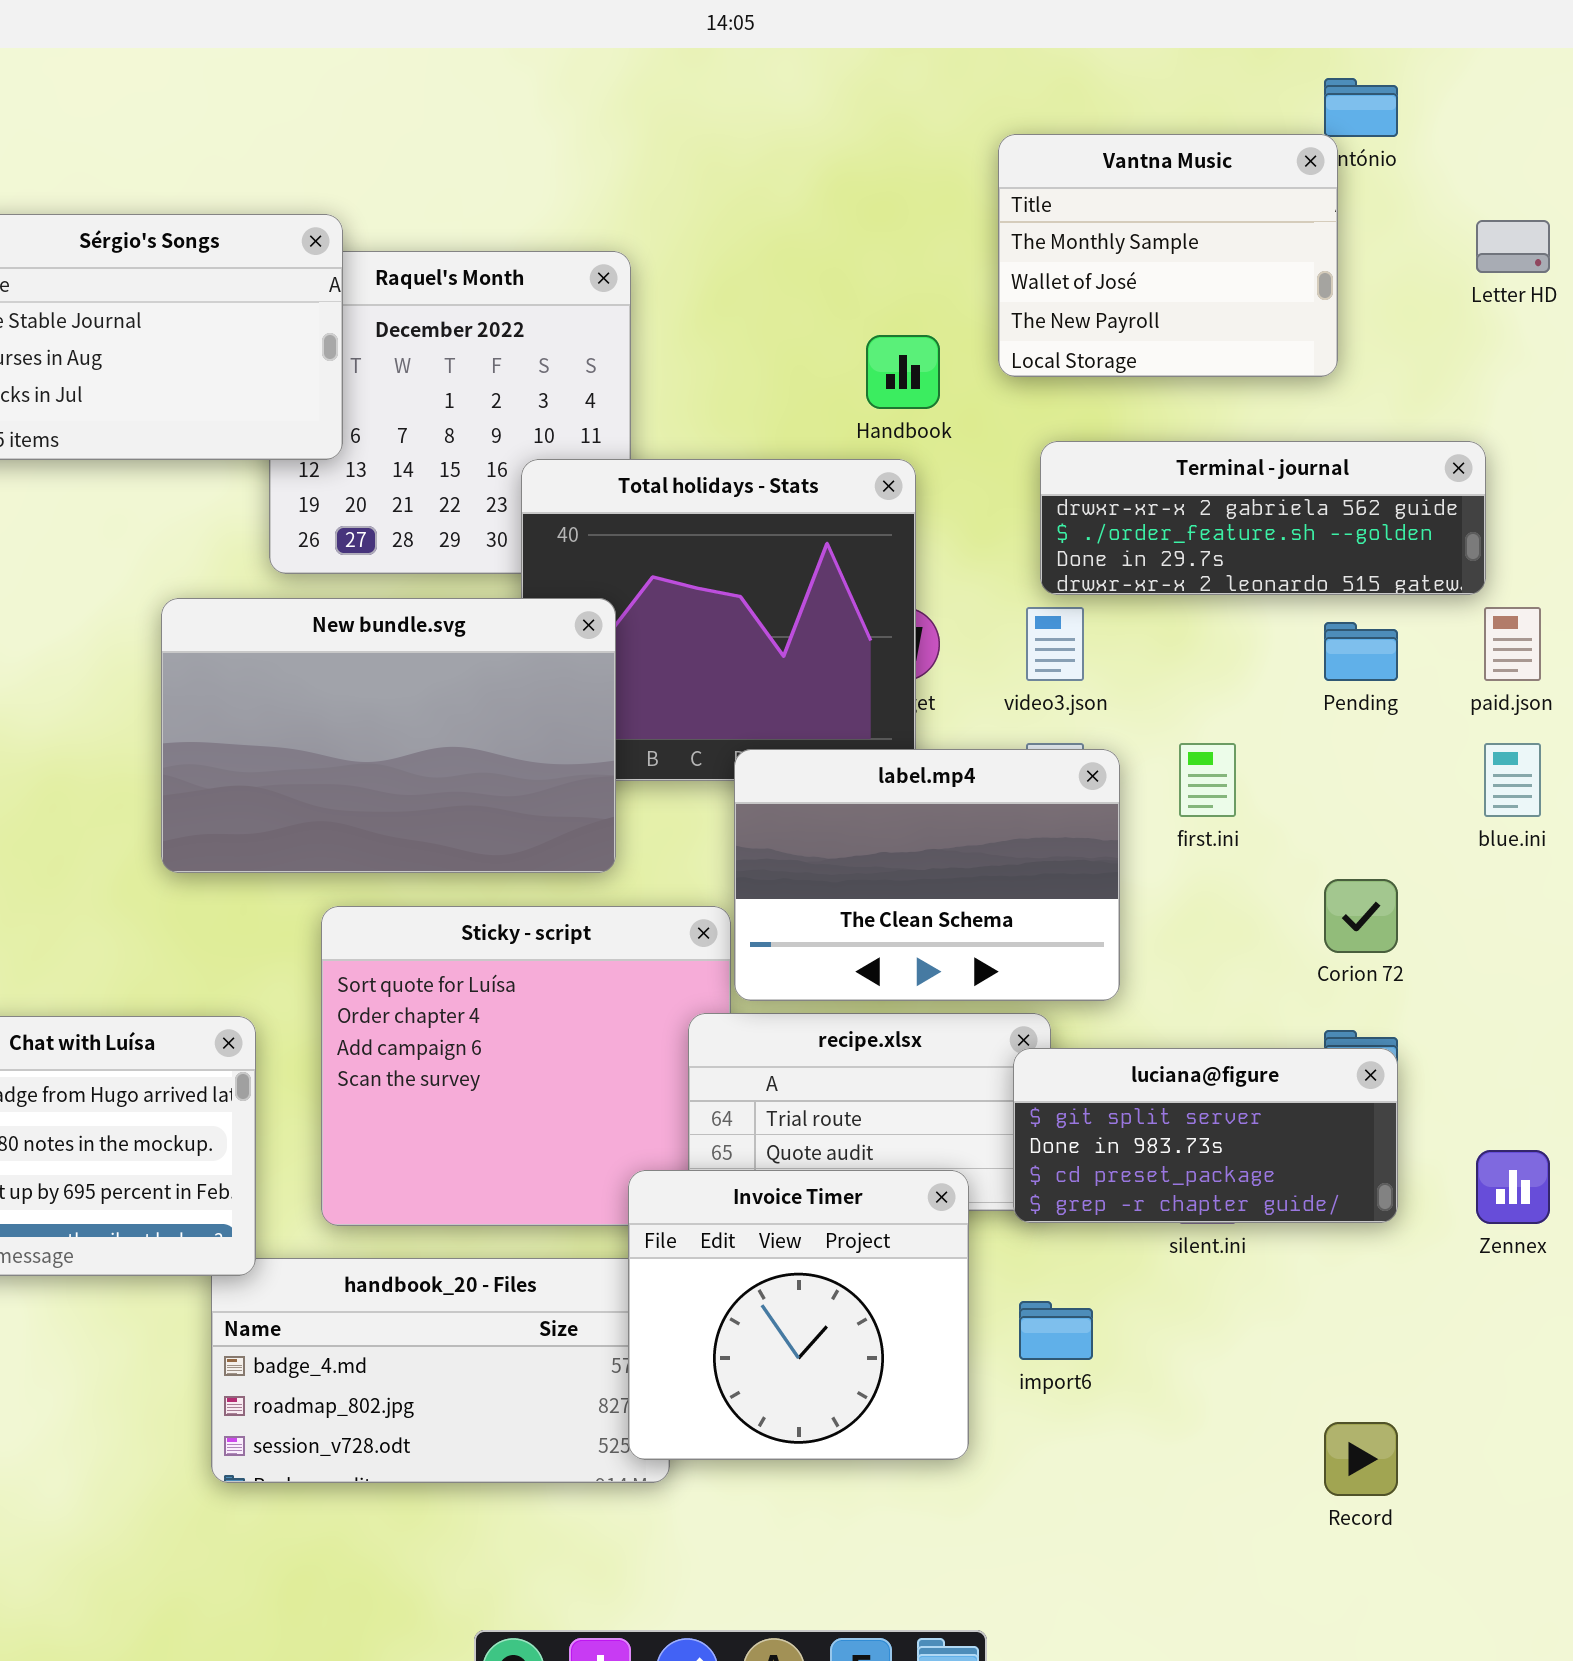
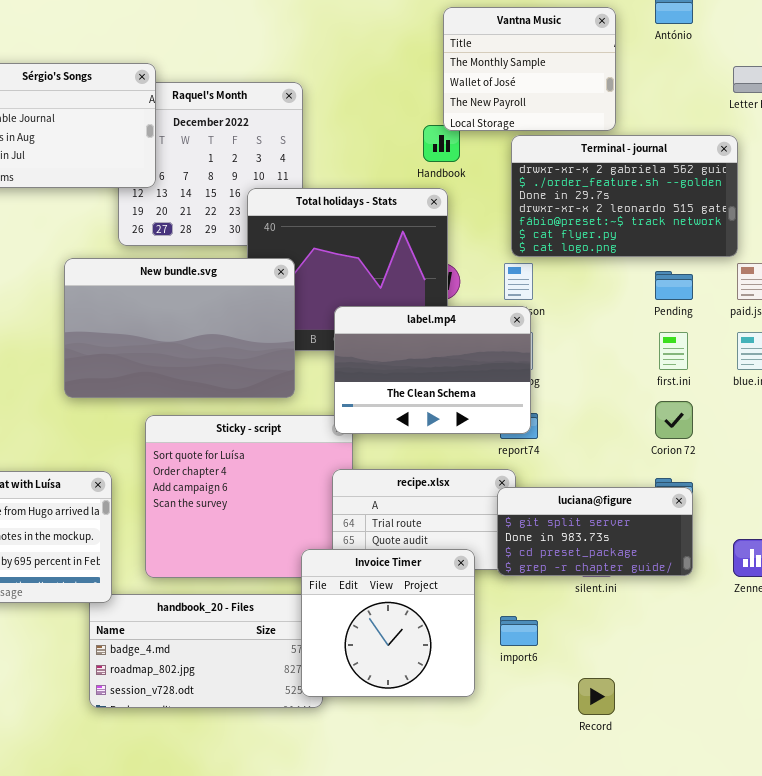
Vantna Music: [998,134,1338,377] -> [443,7,616,131], moved
Terminal - journal: [1040,441,1486,595] -> [511,135,738,257], resized
first.ini: [1179,743,1236,817] -> [659,332,688,370], moved
label.mp4: [734,749,1120,1001] -> [334,306,531,434], moved
Record: [1324,1422,1398,1496] -> [578,678,615,715], moved

